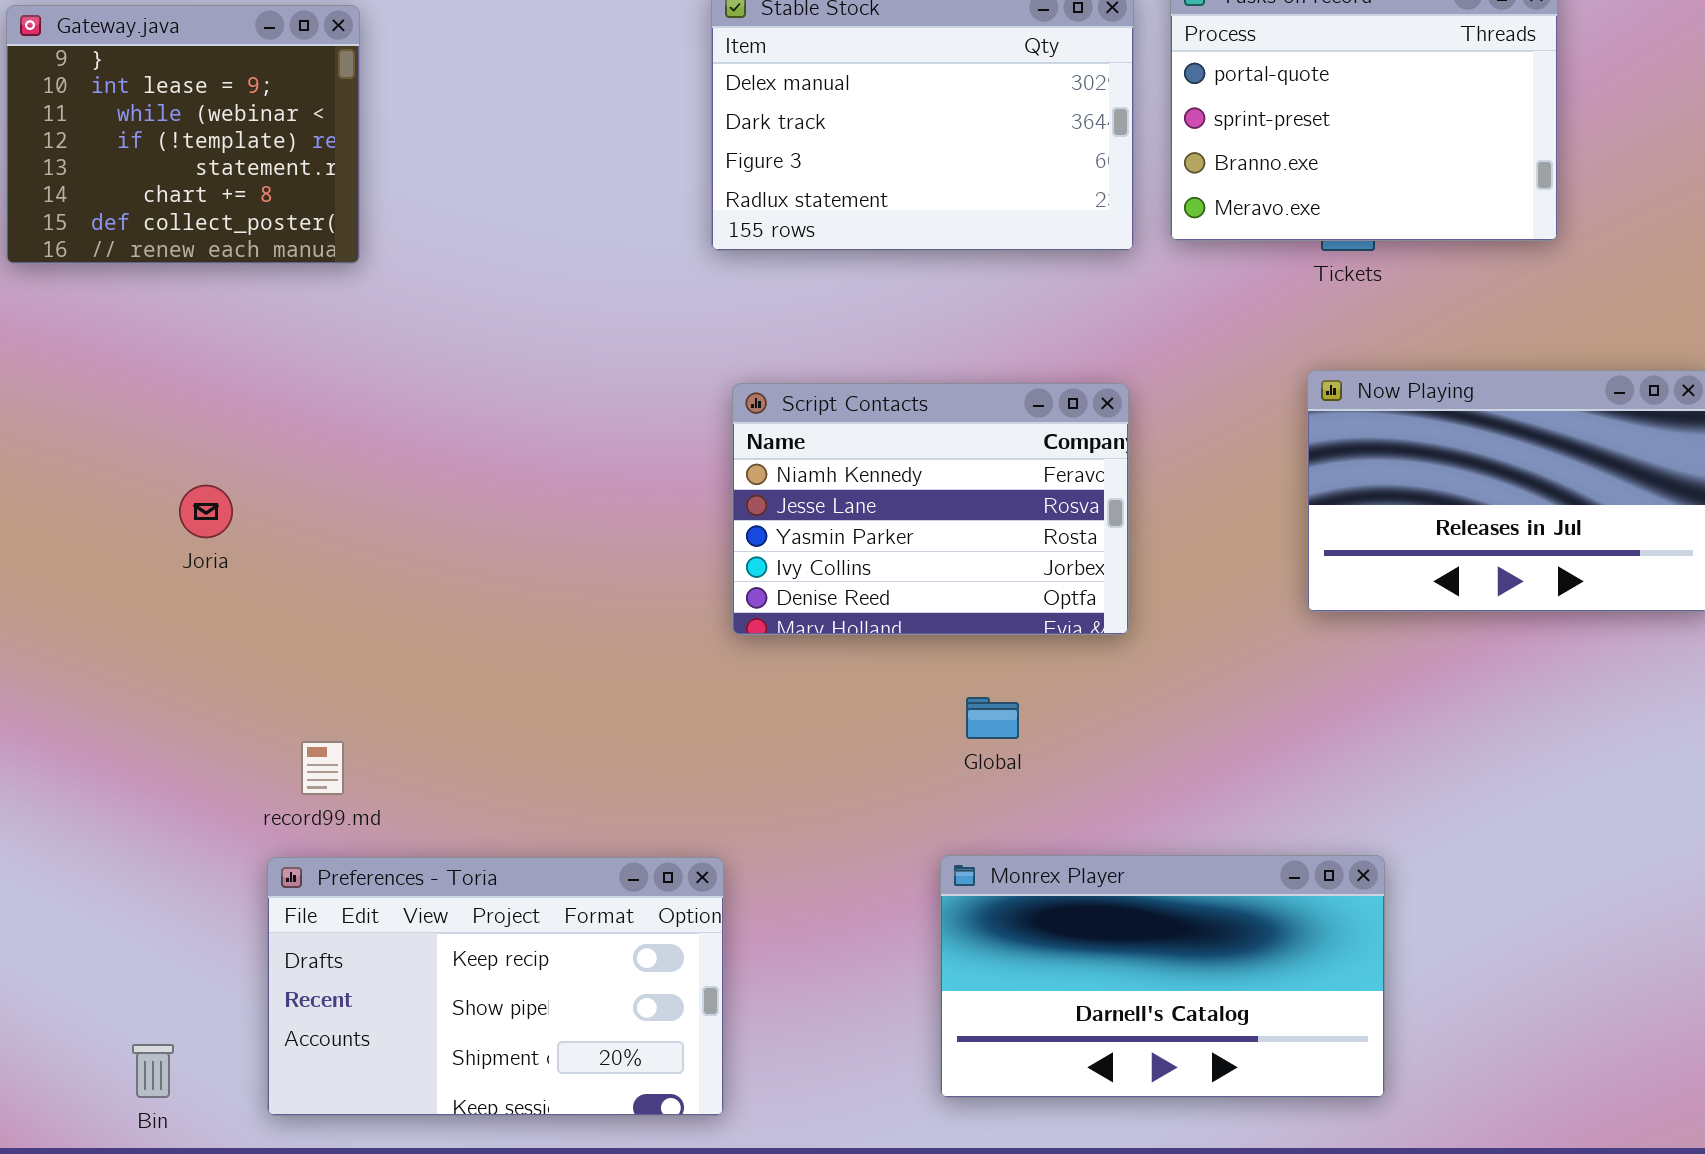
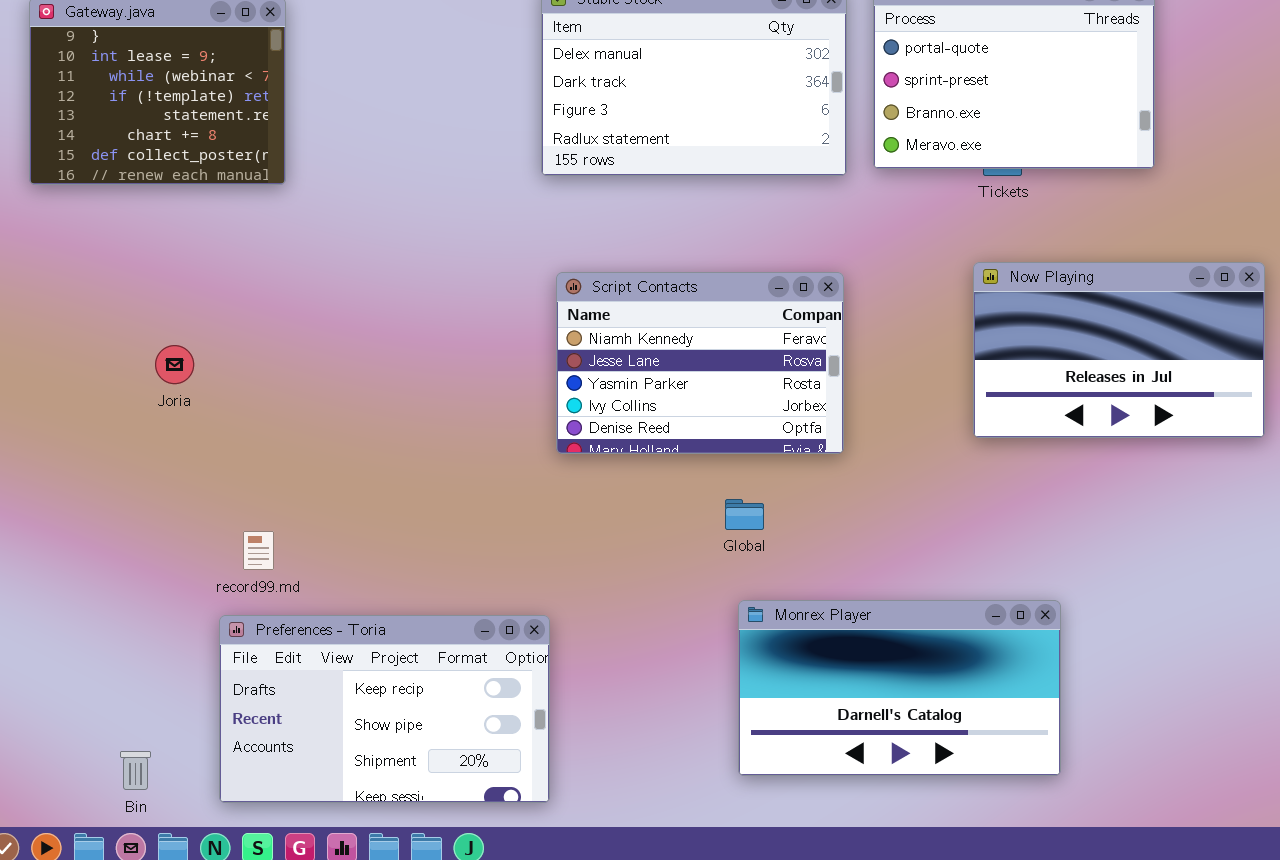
Monrex Player: [940,855,1385,1098] -> [738,600,1061,776], moved

